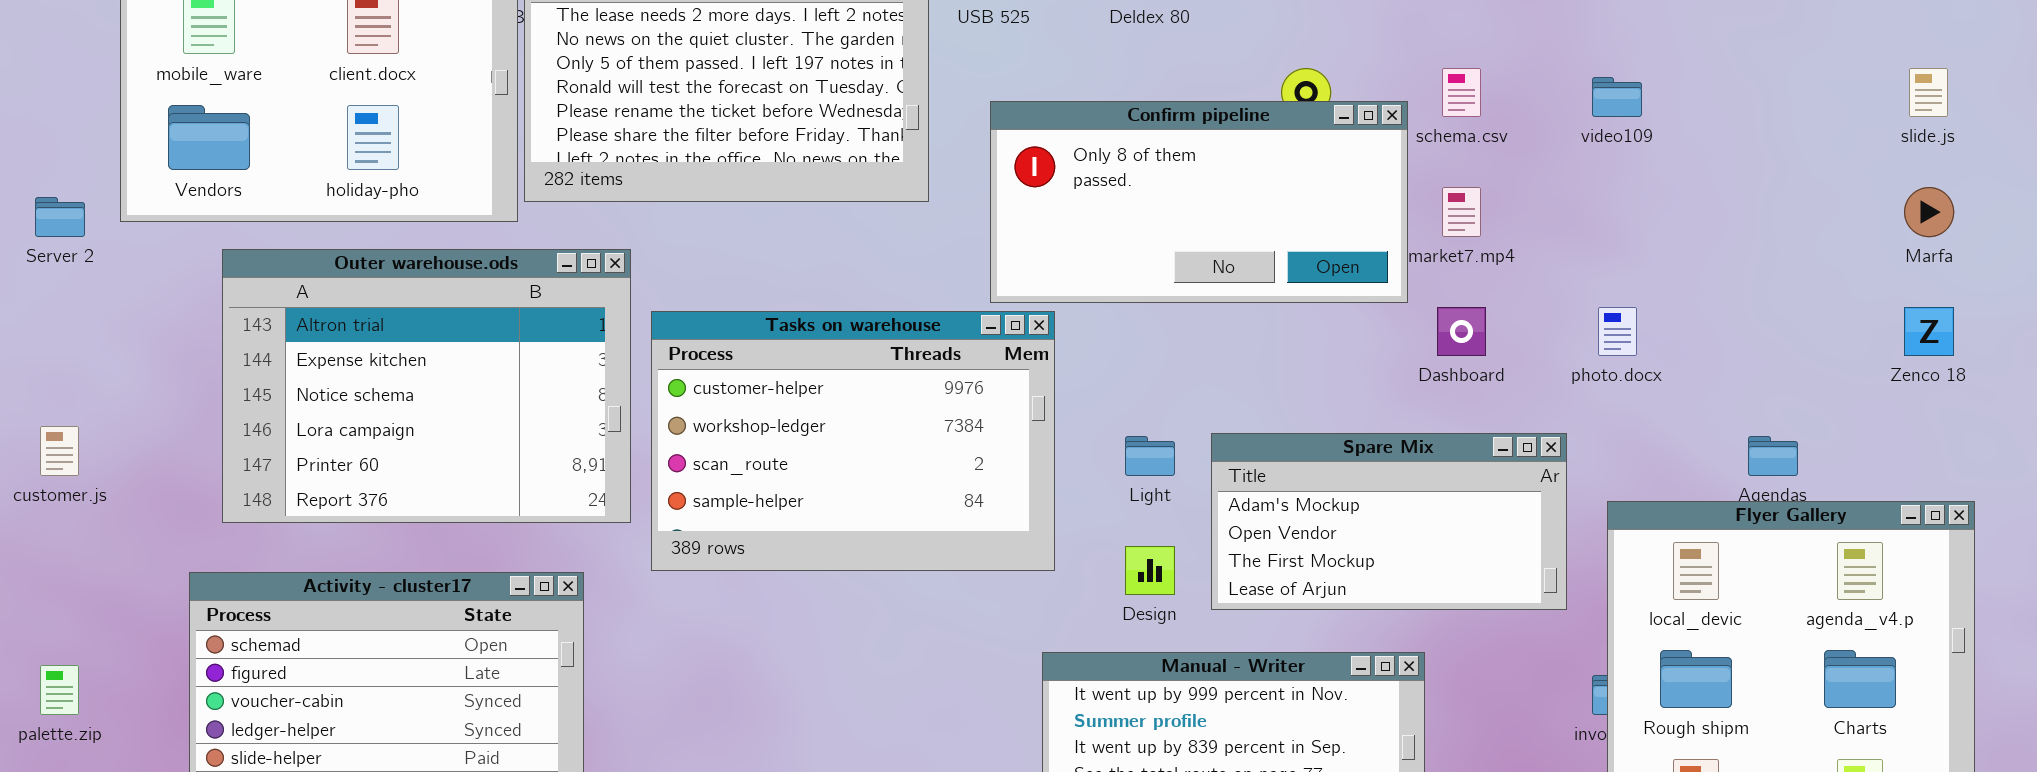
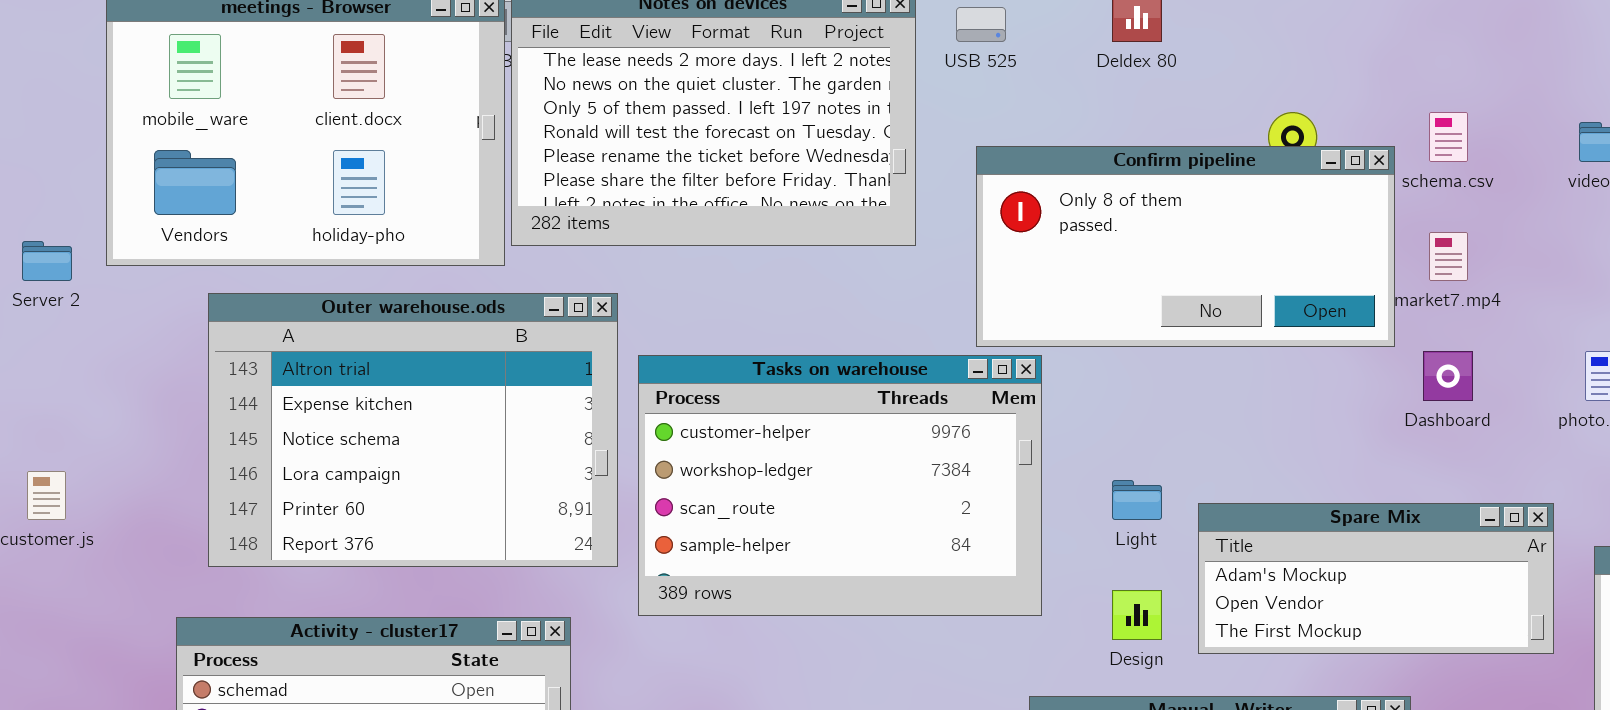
Spare Mix: [1211,433,1567,610] -> [1198,503,1554,654], resized

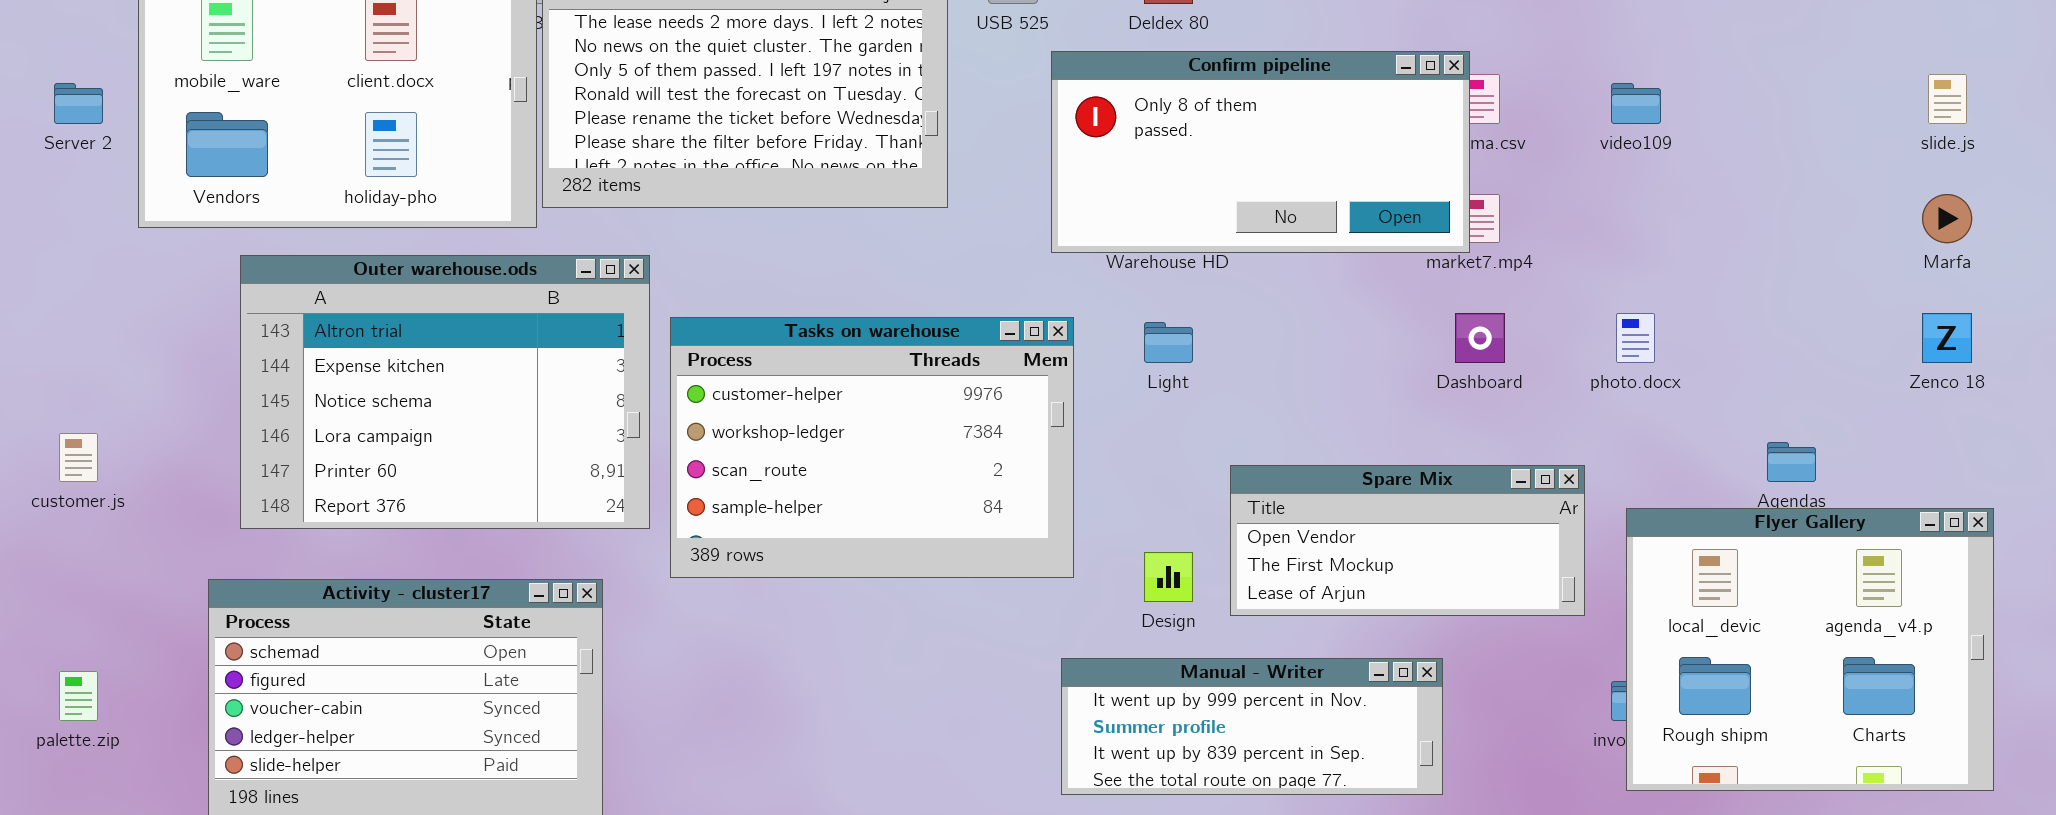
Confirm pipeline: [976,146,1395,347] -> [1051,51,1470,253], moved
Server 2: [22,241,72,281] -> [54,83,103,124], moved
Light: [1112,480,1162,520] -> [1144,322,1193,363], moved
Spare Mix: [1198,503,1554,654] -> [1230,465,1585,616], scrolled down 1 row

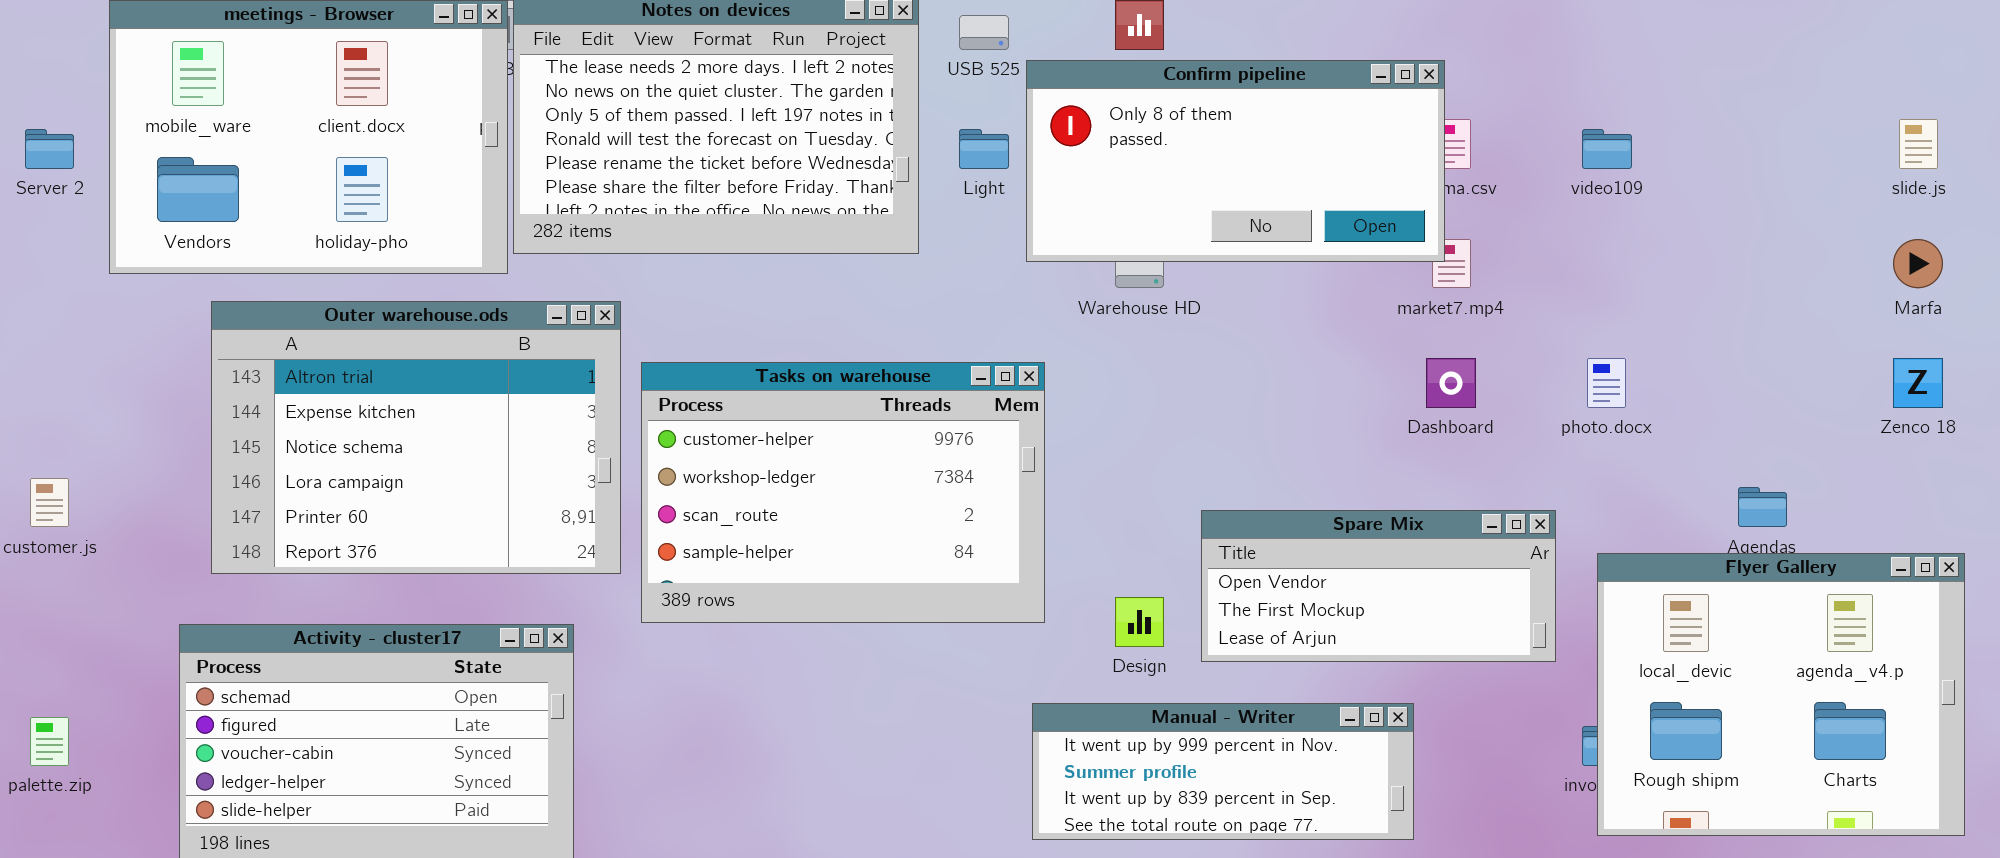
Confirm pipeline: [1051,51,1470,253] -> [1026,60,1445,262], moved
Light: [1144,322,1193,363] -> [959,129,1009,169], moved

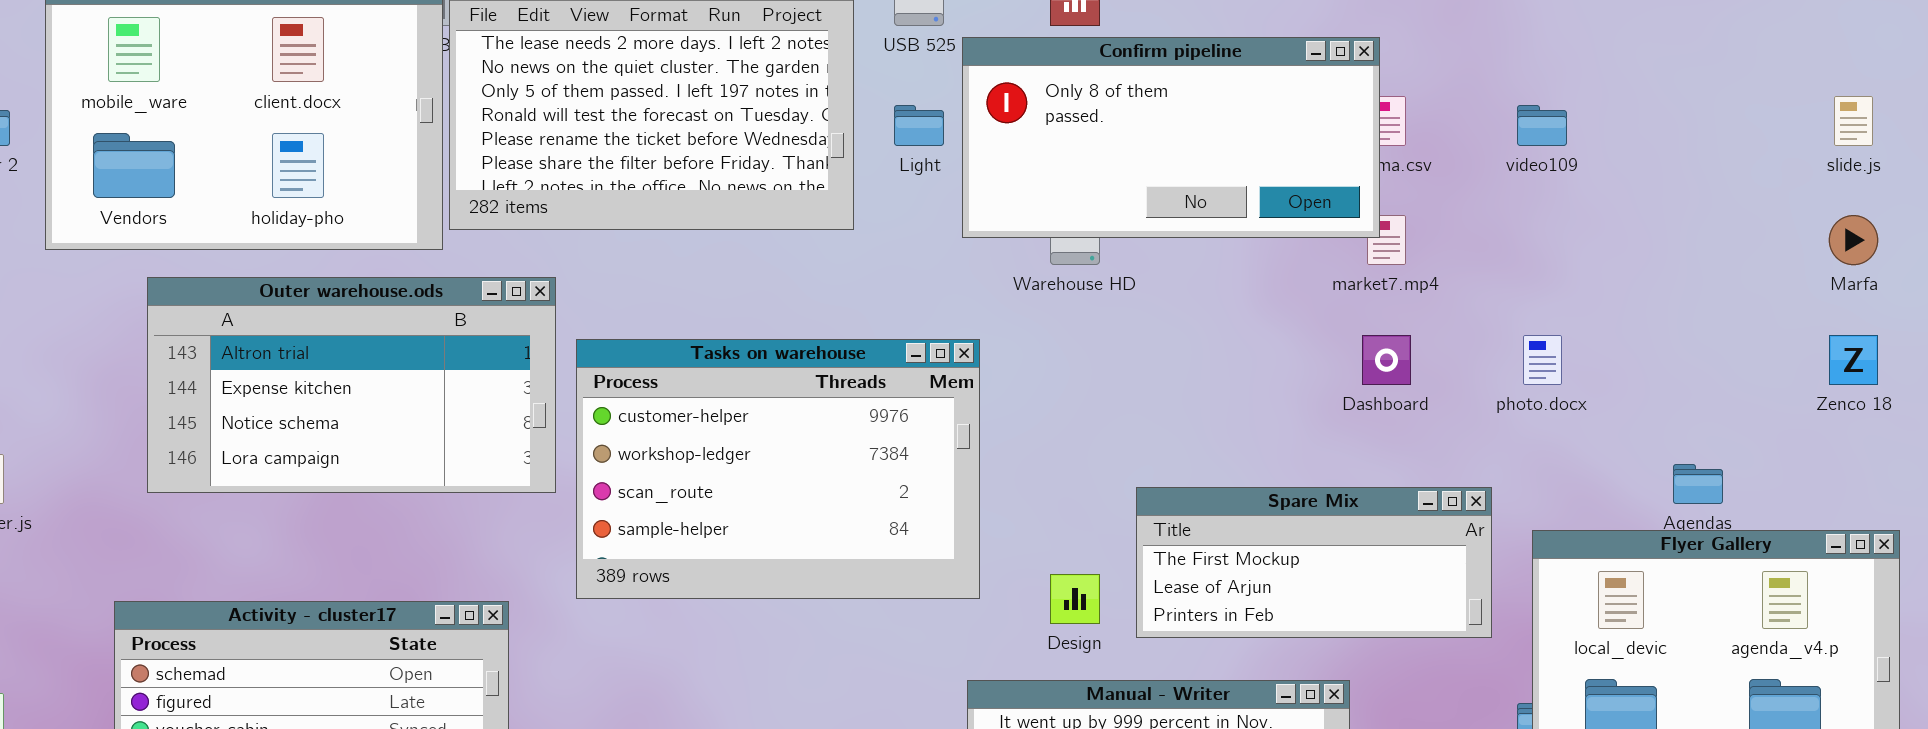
Outer warehouse.ods: [211,301,621,574] -> [147,277,556,493], resized
Spare Mix: [1201,510,1556,662] -> [1136,487,1492,638], scrolled down 1 row

